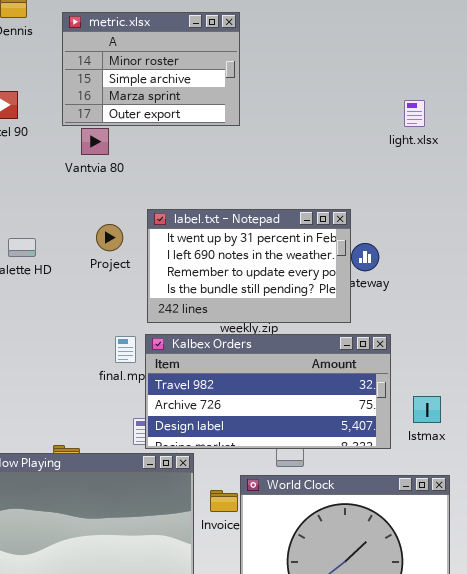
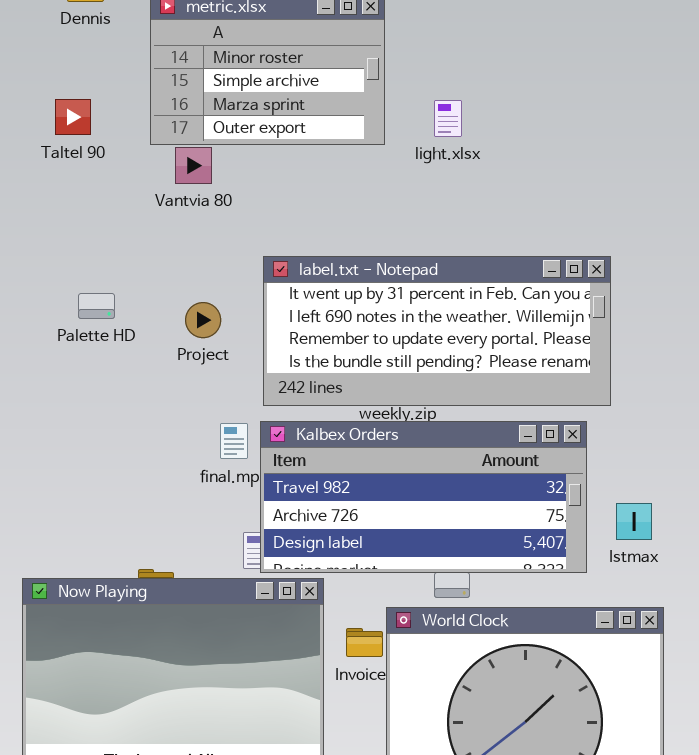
light.xlsx: [404,100,425,127] -> [434,100,462,137], moved
label.txt - Notepad: [147,209,351,323] -> [263,256,611,406], resized
Project: [96,224,123,251] -> [185,302,221,338], moved

